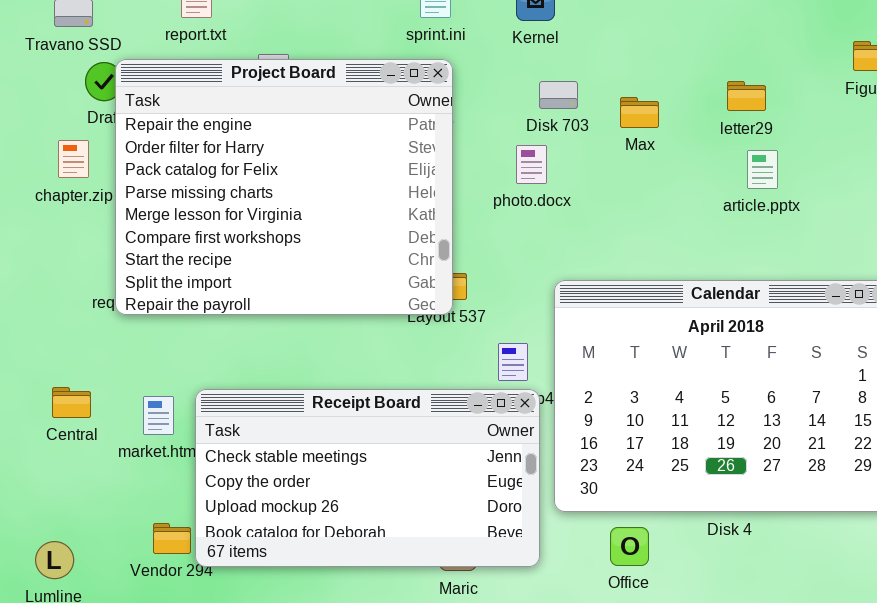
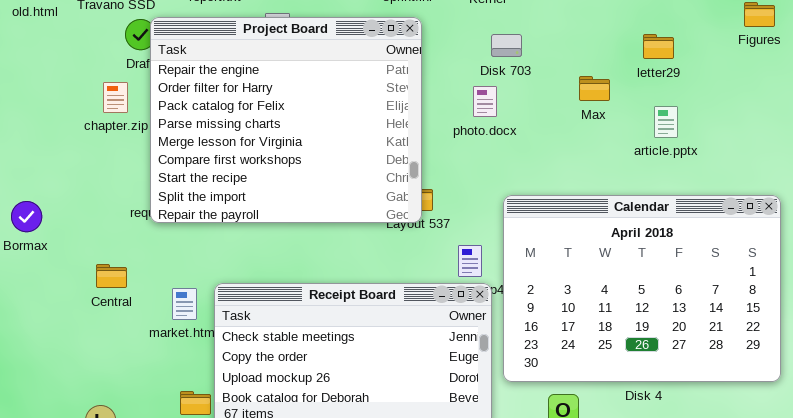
Max: [620,97,659,128] -> [579,76,610,101], moved
article.pptx: [747,150,778,189] -> [654,106,678,138], moved
Central: [52,387,91,418] -> [96,264,127,288], moved

